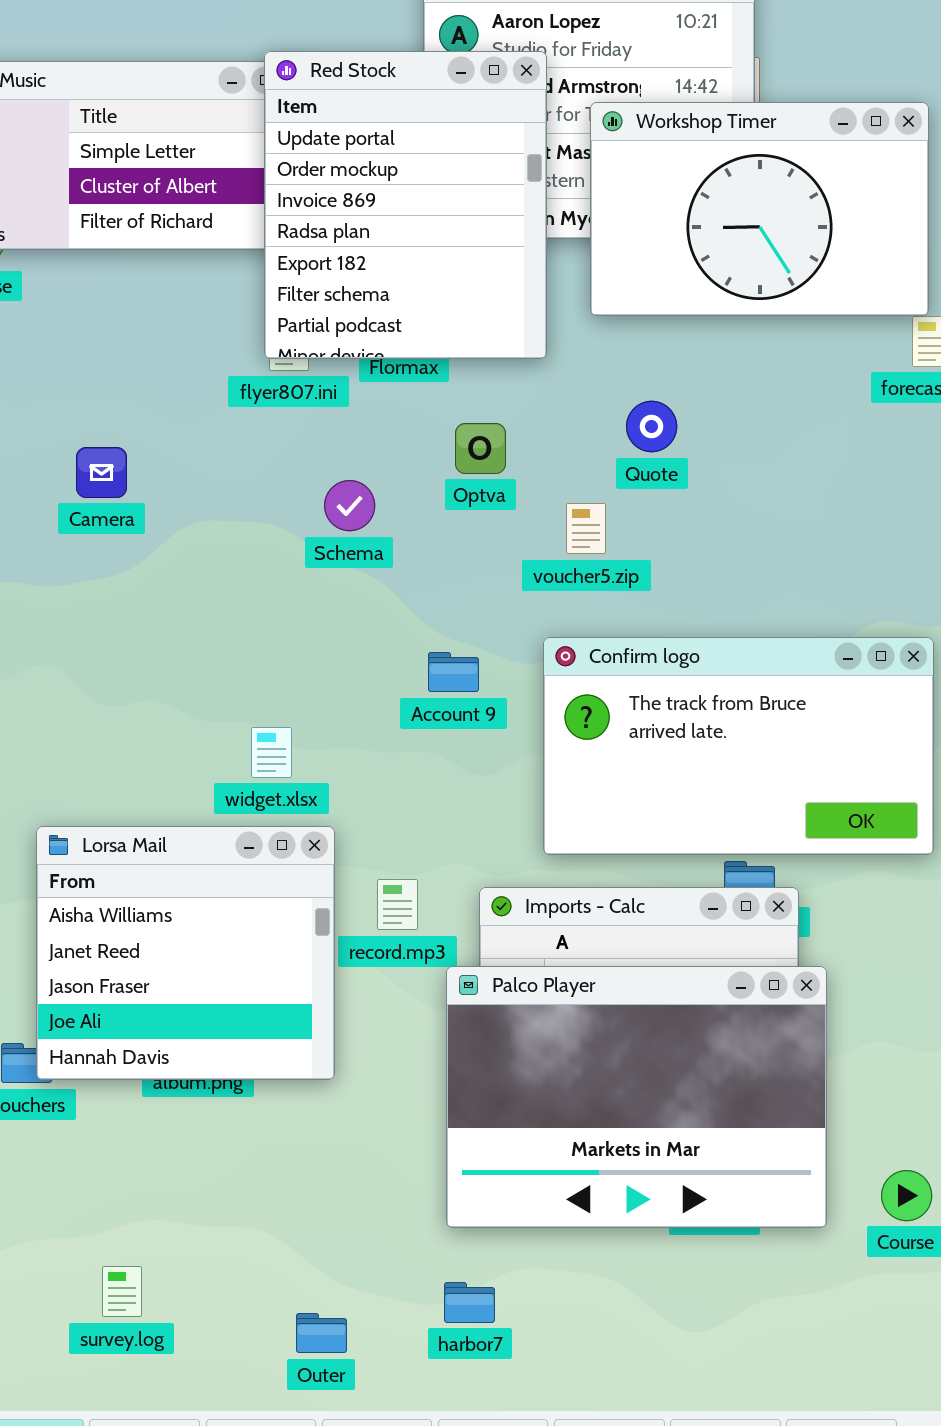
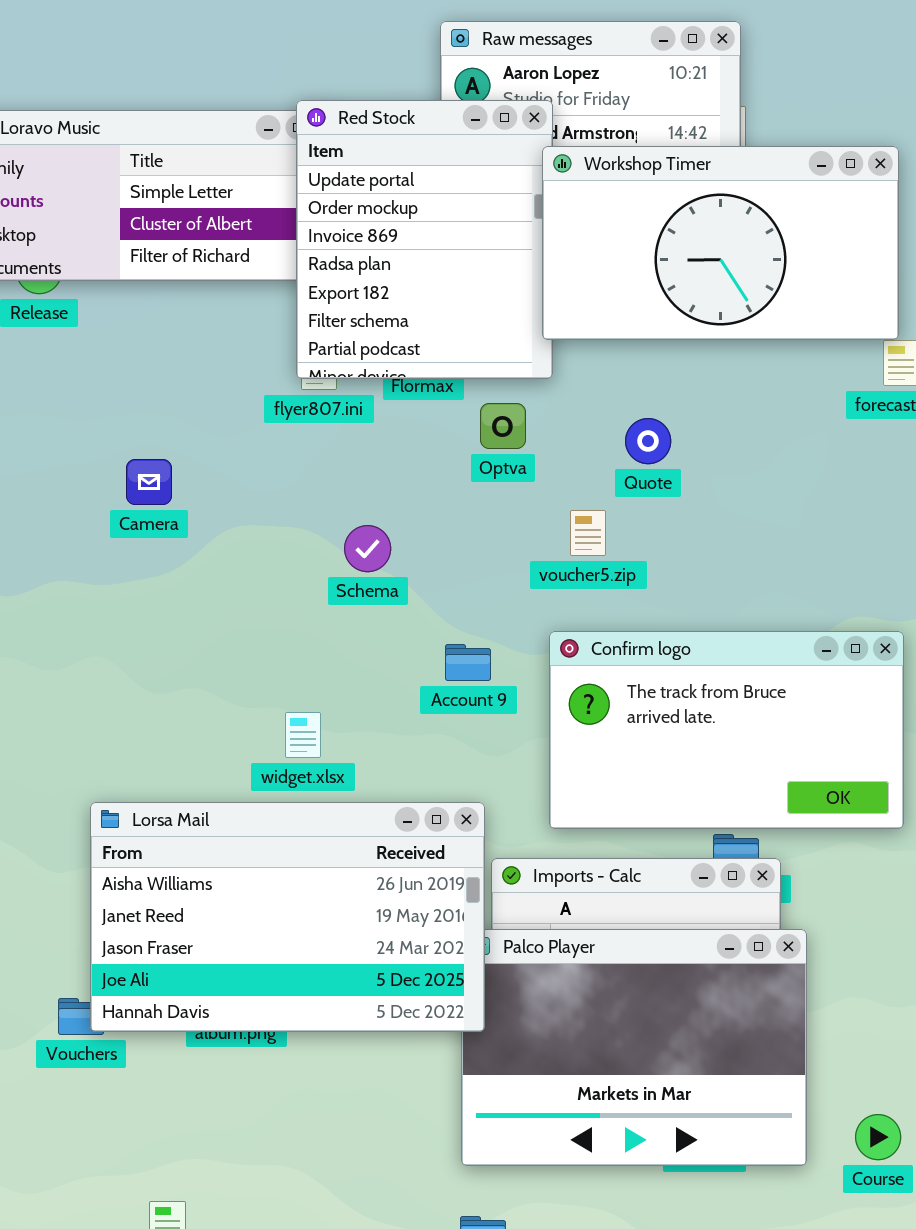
Workshop Timer: [590,102,929,316] -> [542,146,899,340], resized
Optva: [455,423,506,474] -> [480,403,526,449], moved
Schema: [324,480,375,531] -> [344,525,391,572], moved
Lorsa Mail: [36,826,335,1080] -> [90,802,485,1032], resized

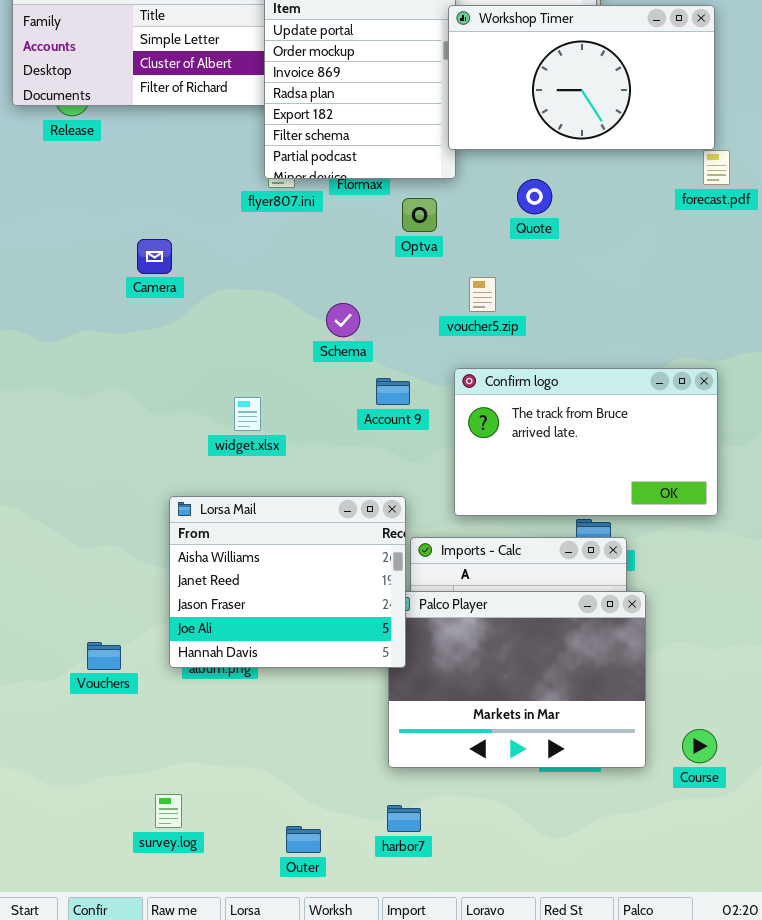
Quote: [625,418,671,464] -> [517,179,552,214], moved
Schema: [344,525,391,572] -> [326,303,360,337], moved
widget.xlsx: [285,712,321,758] -> [234,397,261,431], moved
Lorsa Mail: [90,802,485,1032] -> [169,496,406,668], resized

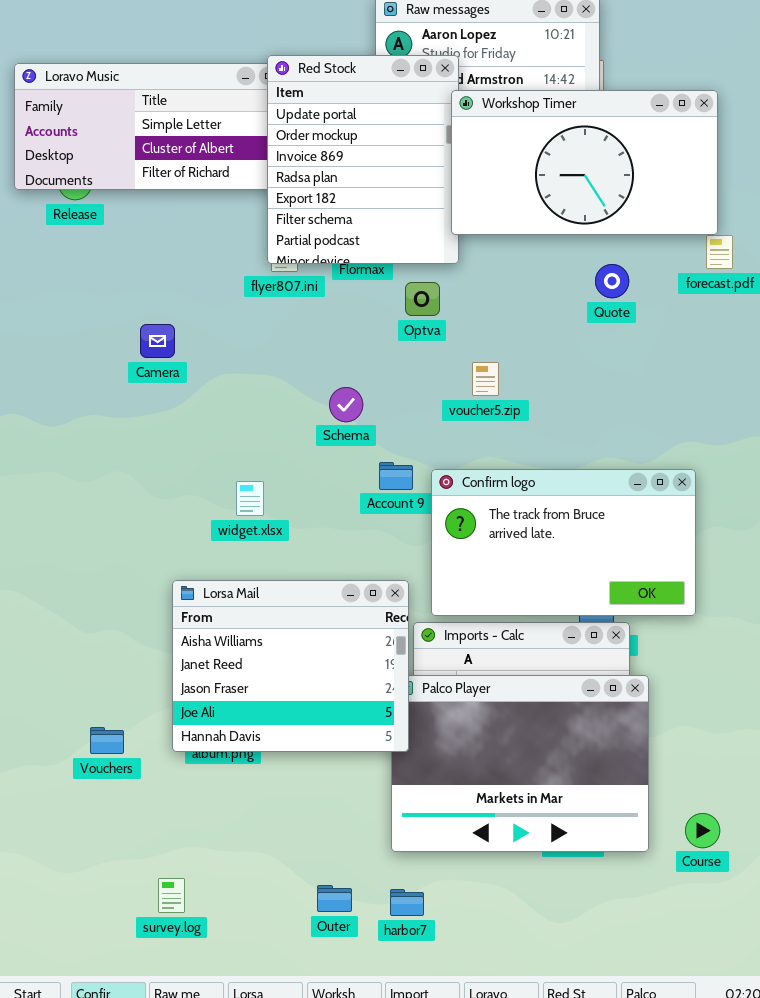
Quote: [517,179,552,214] -> [595,264,629,298], moved
Confirm logo: [454,368,718,516] -> [431,469,696,616], moved
Outer: [286,826,321,853] -> [317,885,352,912], moved

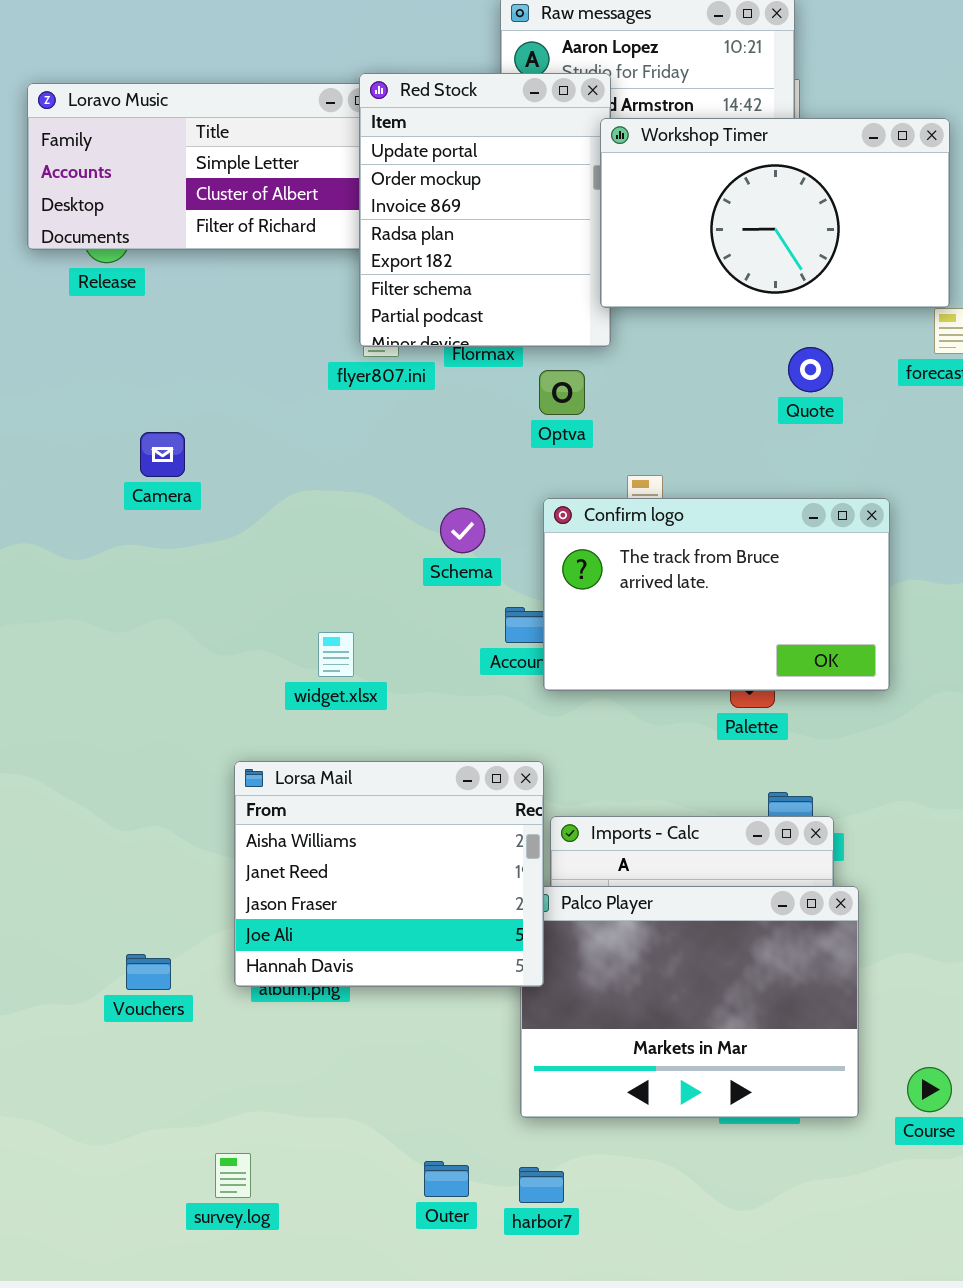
Camera: [140,324,175,358] -> [140,432,185,477], moved
Confirm logo: [431,469,696,616] -> [543,498,890,691], moved

